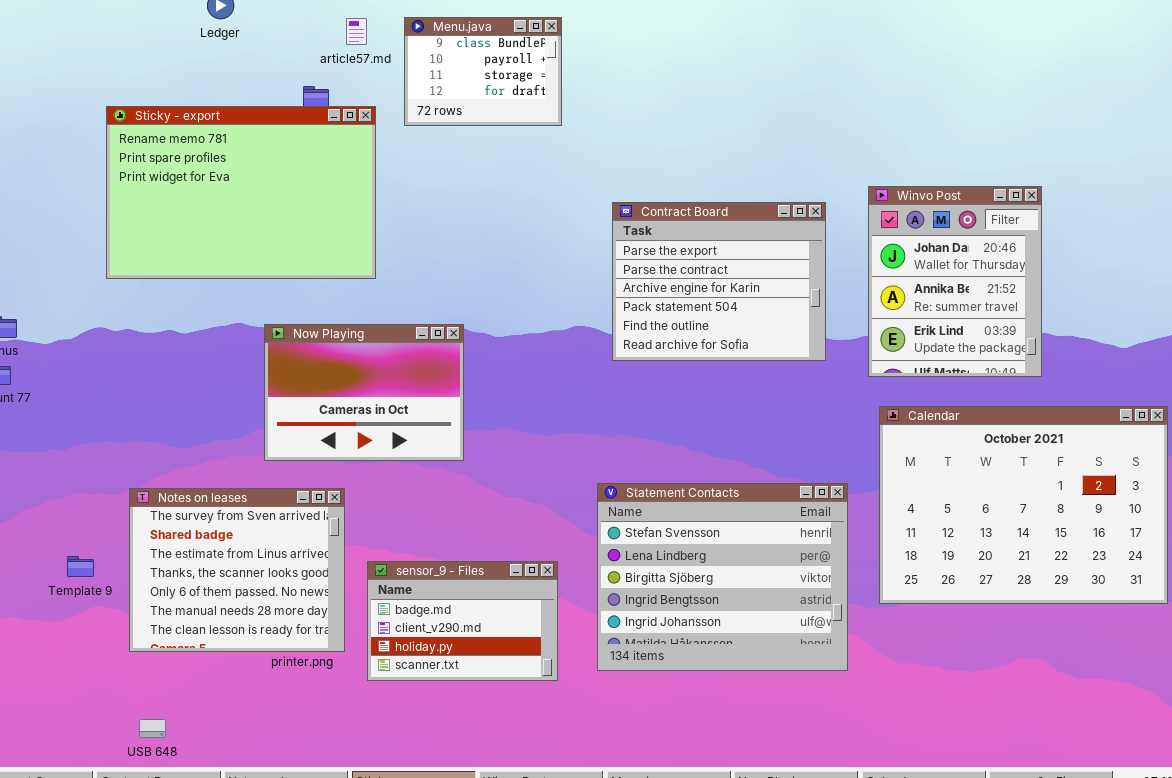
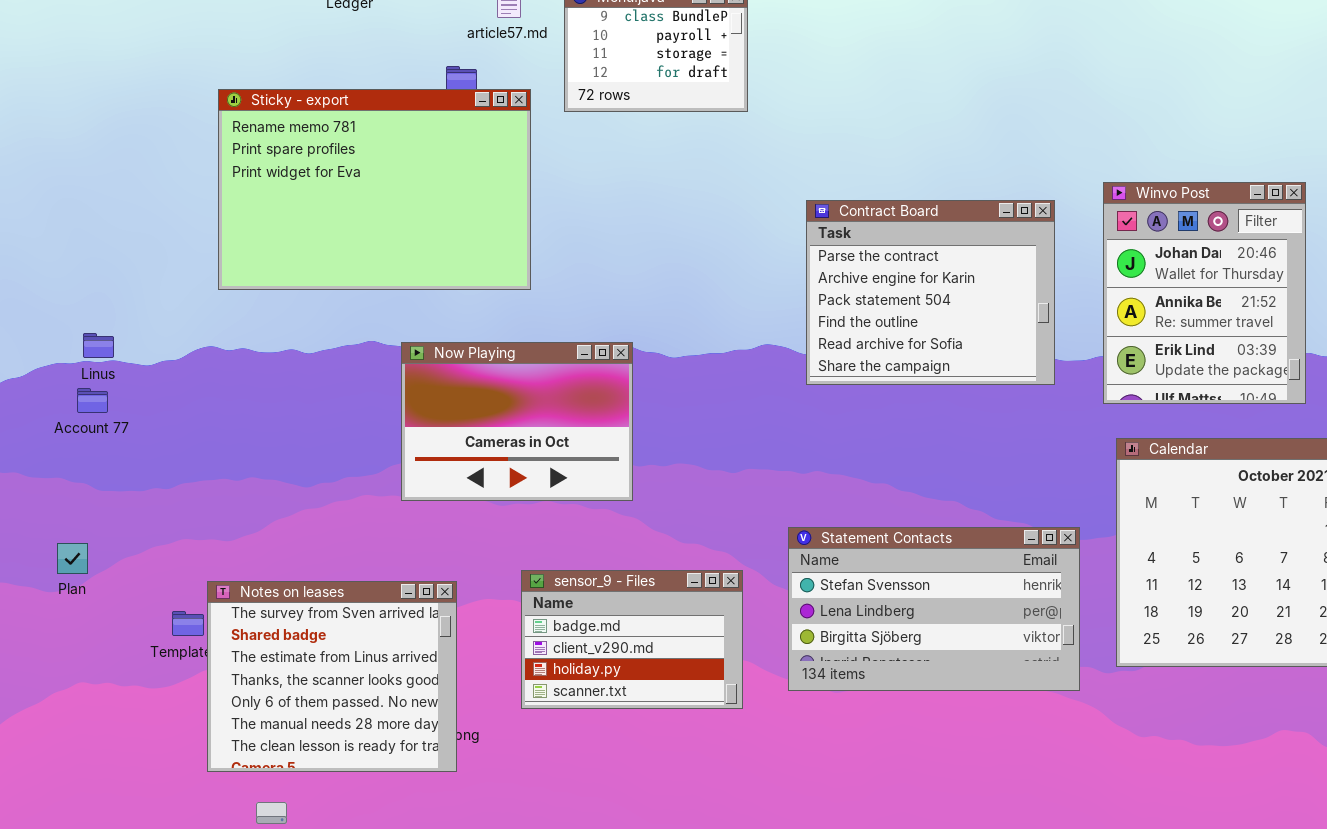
Contract Board: [612,202,826,361] -> [806,200,1055,385], scrolled down 1 row
Statement Contacts: [597,483,848,671] -> [788,527,1080,691], resized
Notes on leases: [129,488,345,652] -> [207,581,457,772], moved
sensor_9 - Files: [367,561,558,681] -> [521,570,743,709], moved

